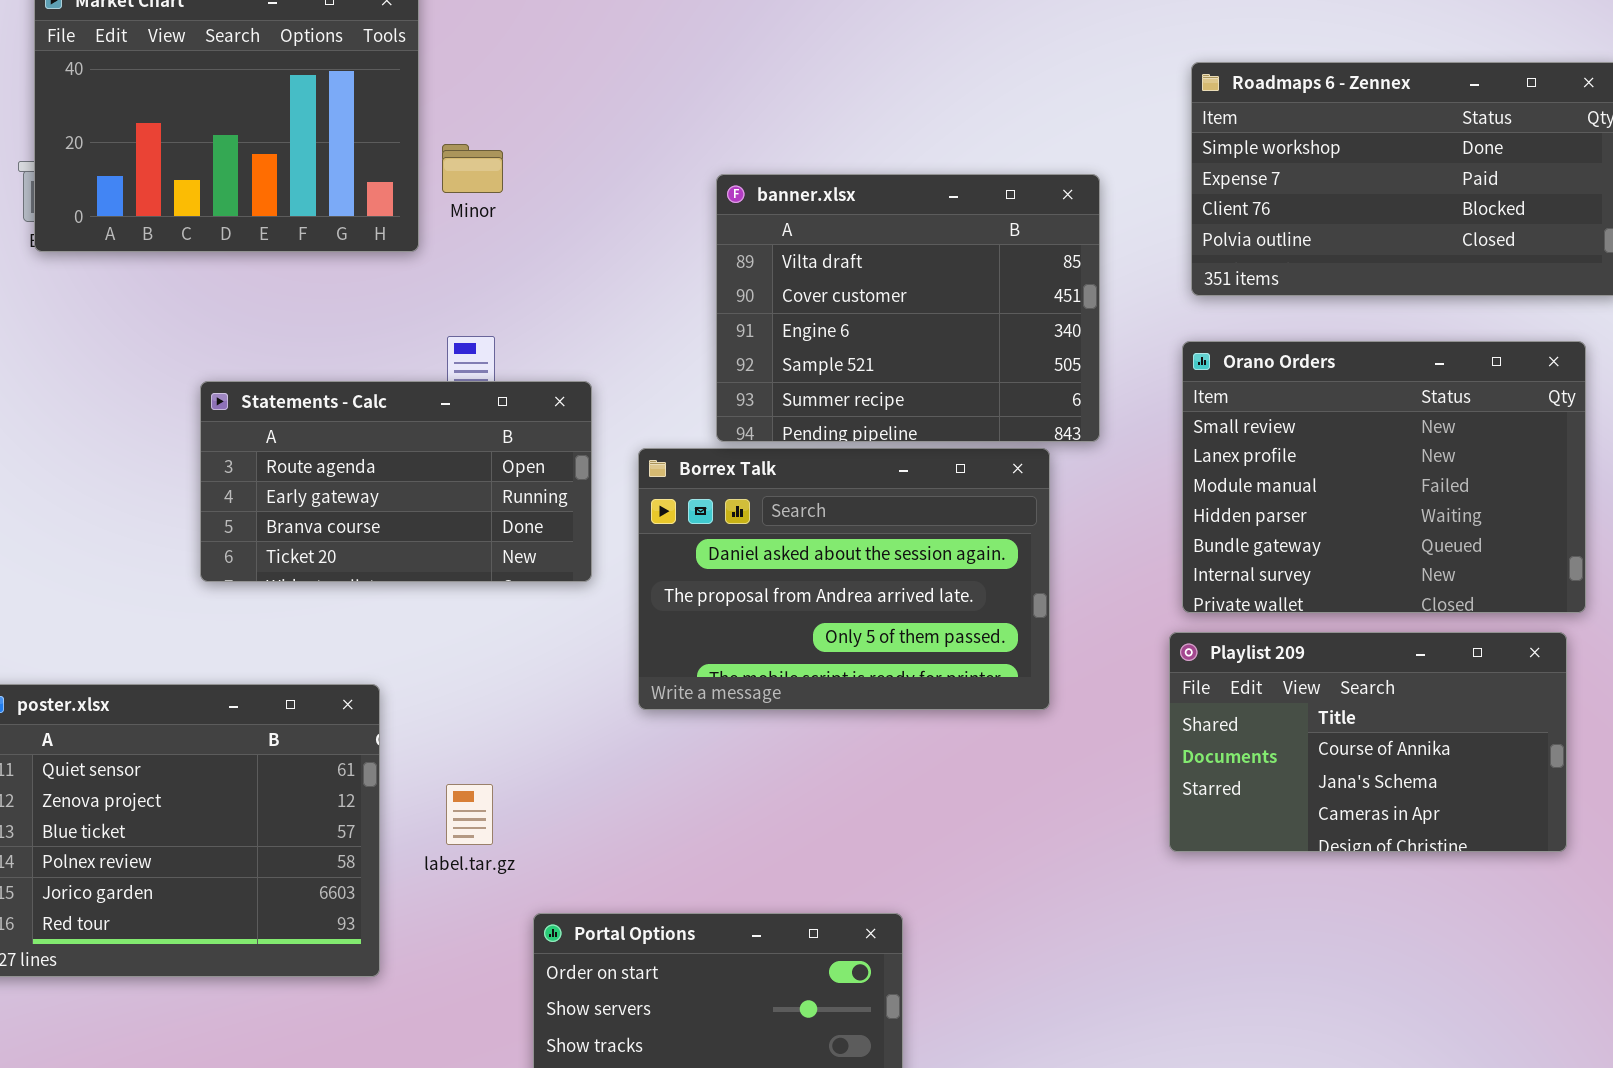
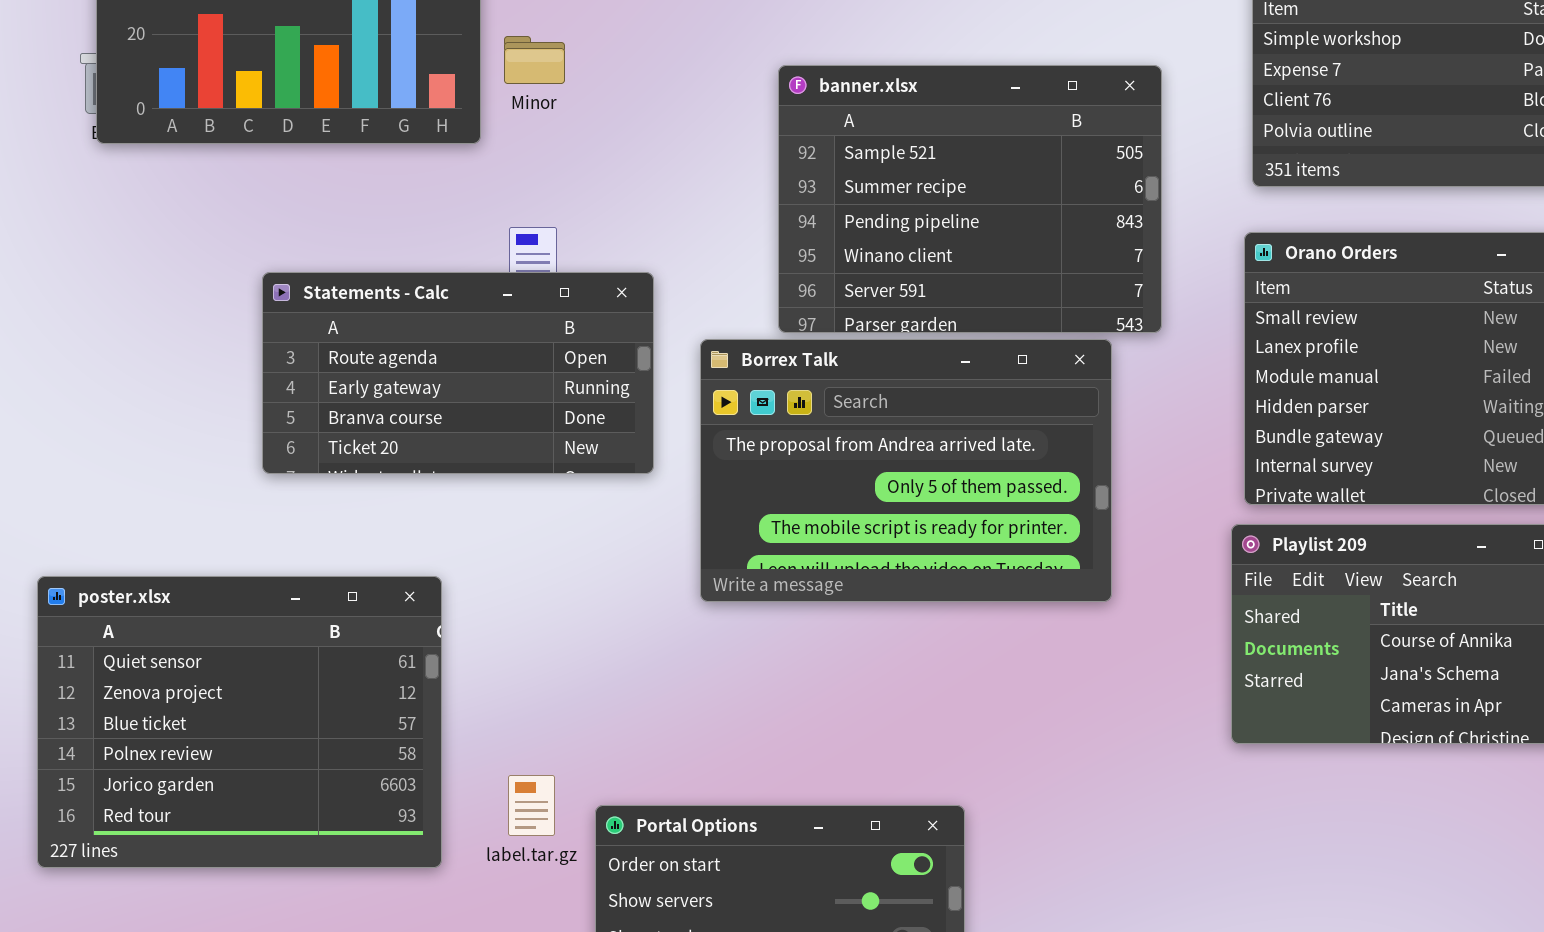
banner.xlsx: [716,174,1100,442] -> [778,65,1162,333], scrolled down 3 rows
Borrex Talk: [638,448,1050,710] -> [700,339,1112,602], scrolled down 1 row
label.tar.gz: [446,784,493,845] -> [508,775,555,836], moved

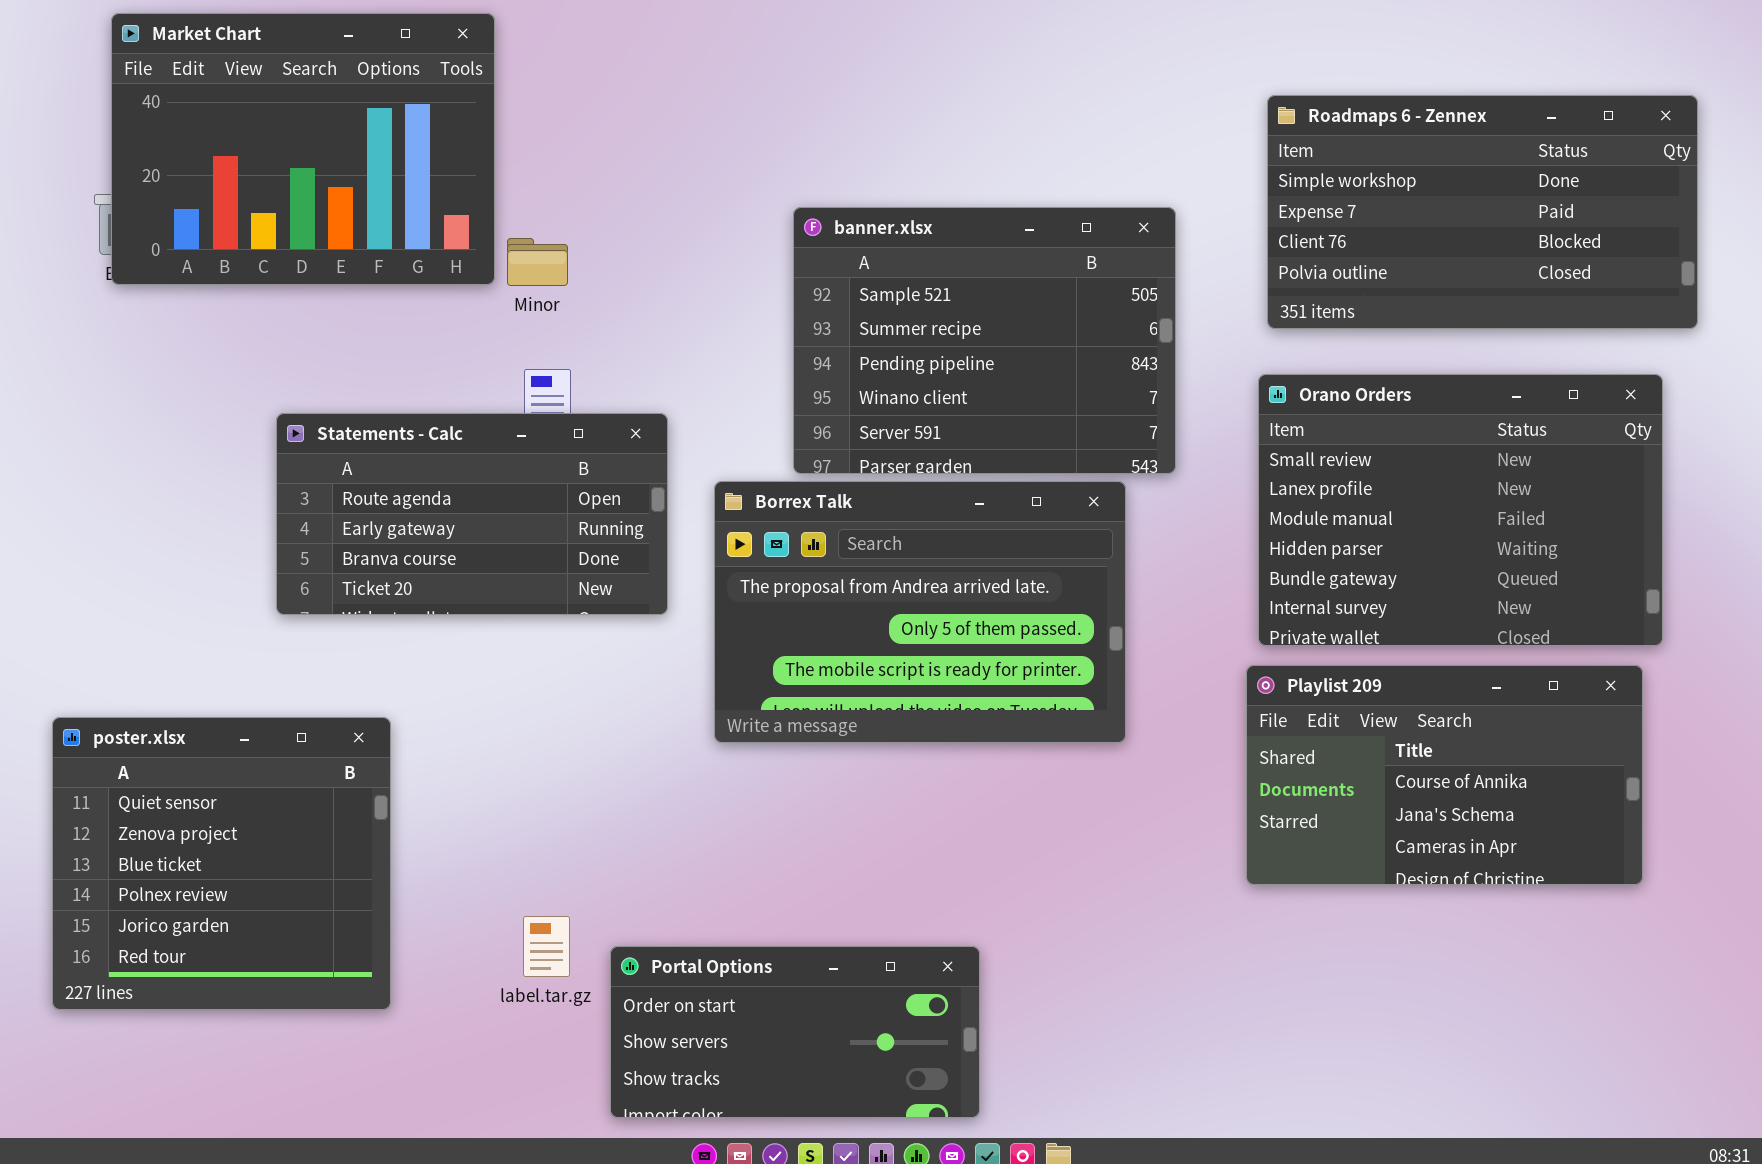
Minor: [504,36,565,84] -> [507,238,568,286], moved
poster.xlsx: [37,576,442,868] -> [52,717,391,1010], resized

